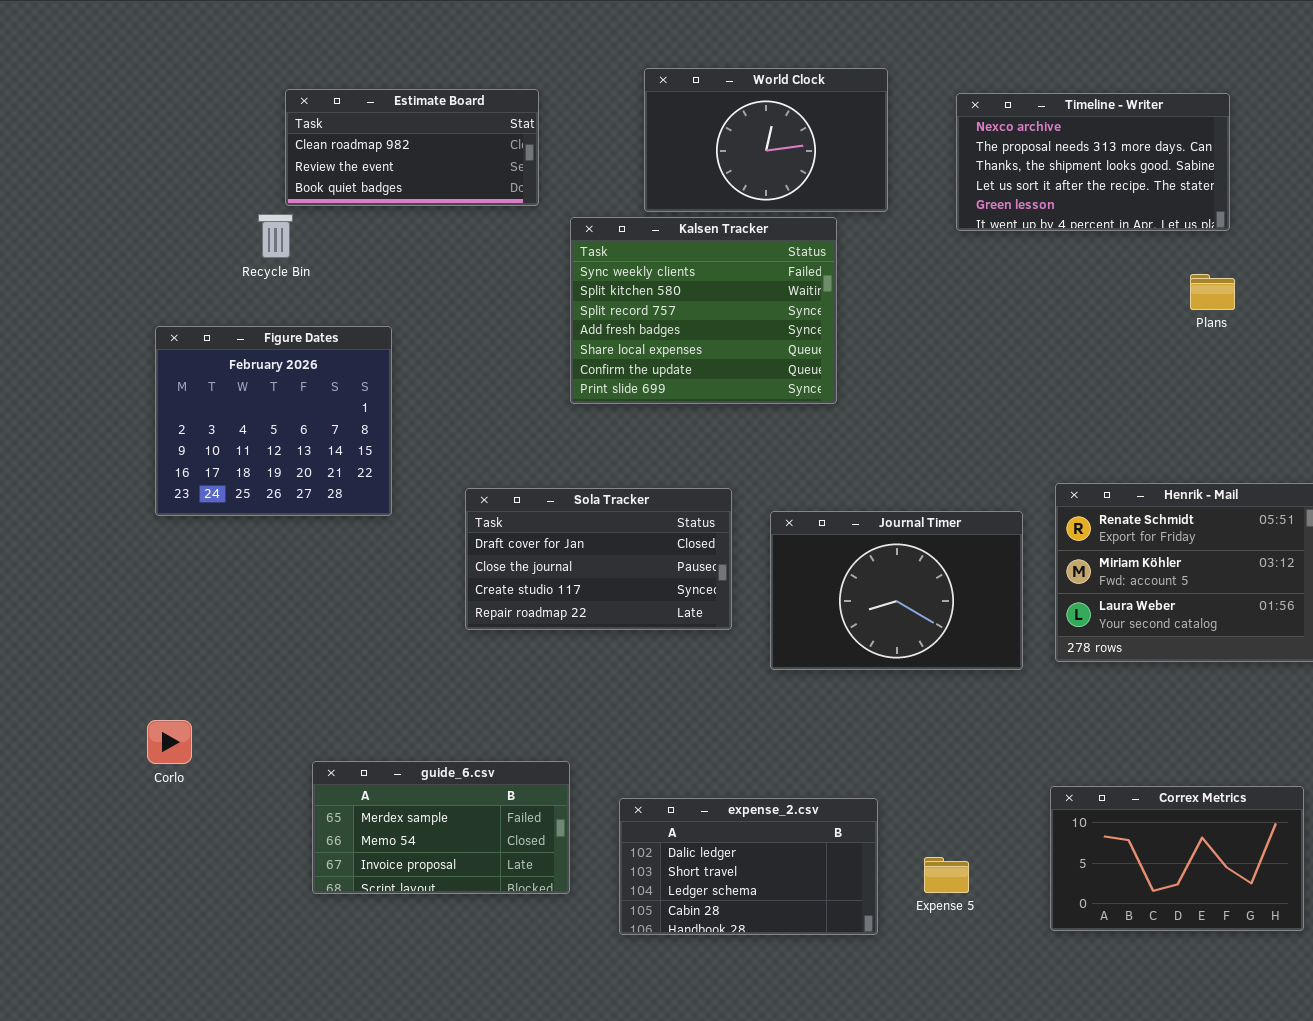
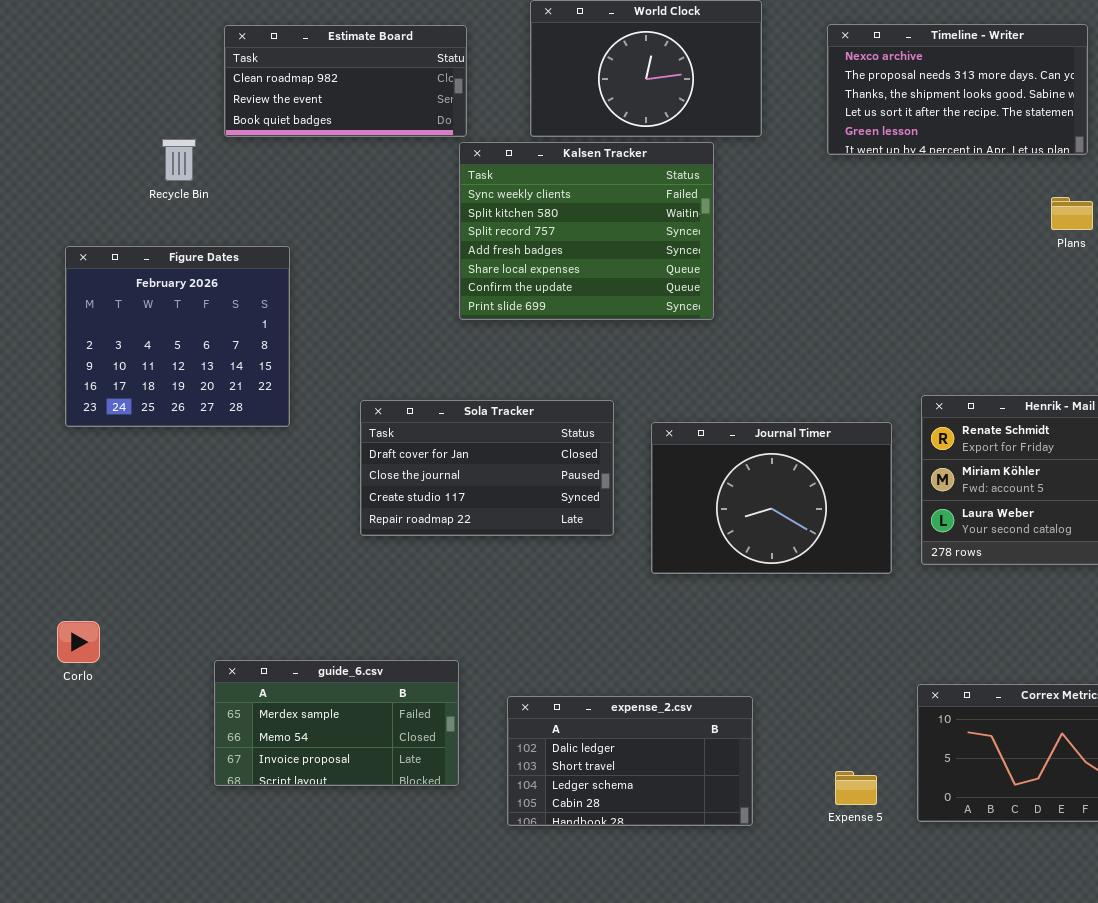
Estimate Board: [285,89,539,206] -> [224,25,467,137], moved
Expense 5: [924,857,969,893] -> [835,771,877,805], moved

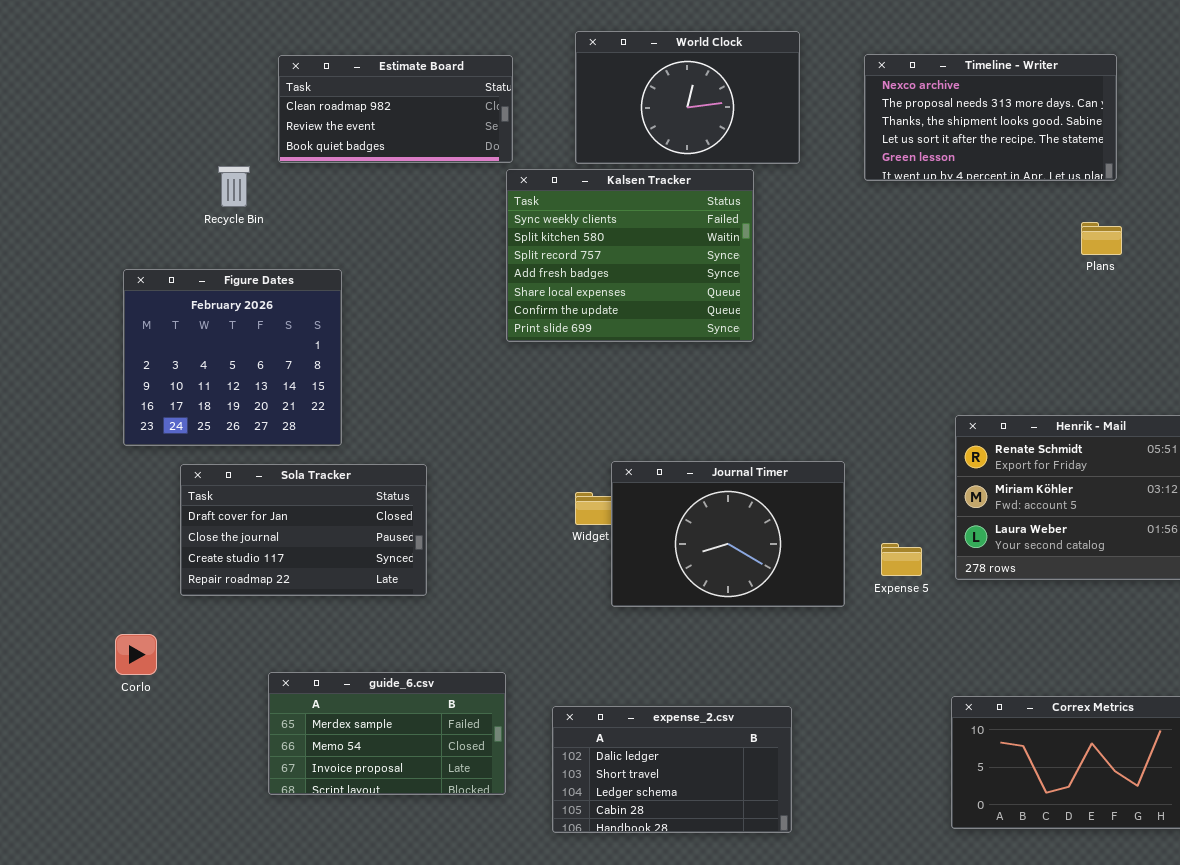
Sola Tracker: [360,400,614,536] -> [180,464,427,596], moved
Journal Timer: [651,422,892,574] -> [611,461,845,607], moved
Expense 5: [835,771,877,805] -> [881,543,922,576], moved

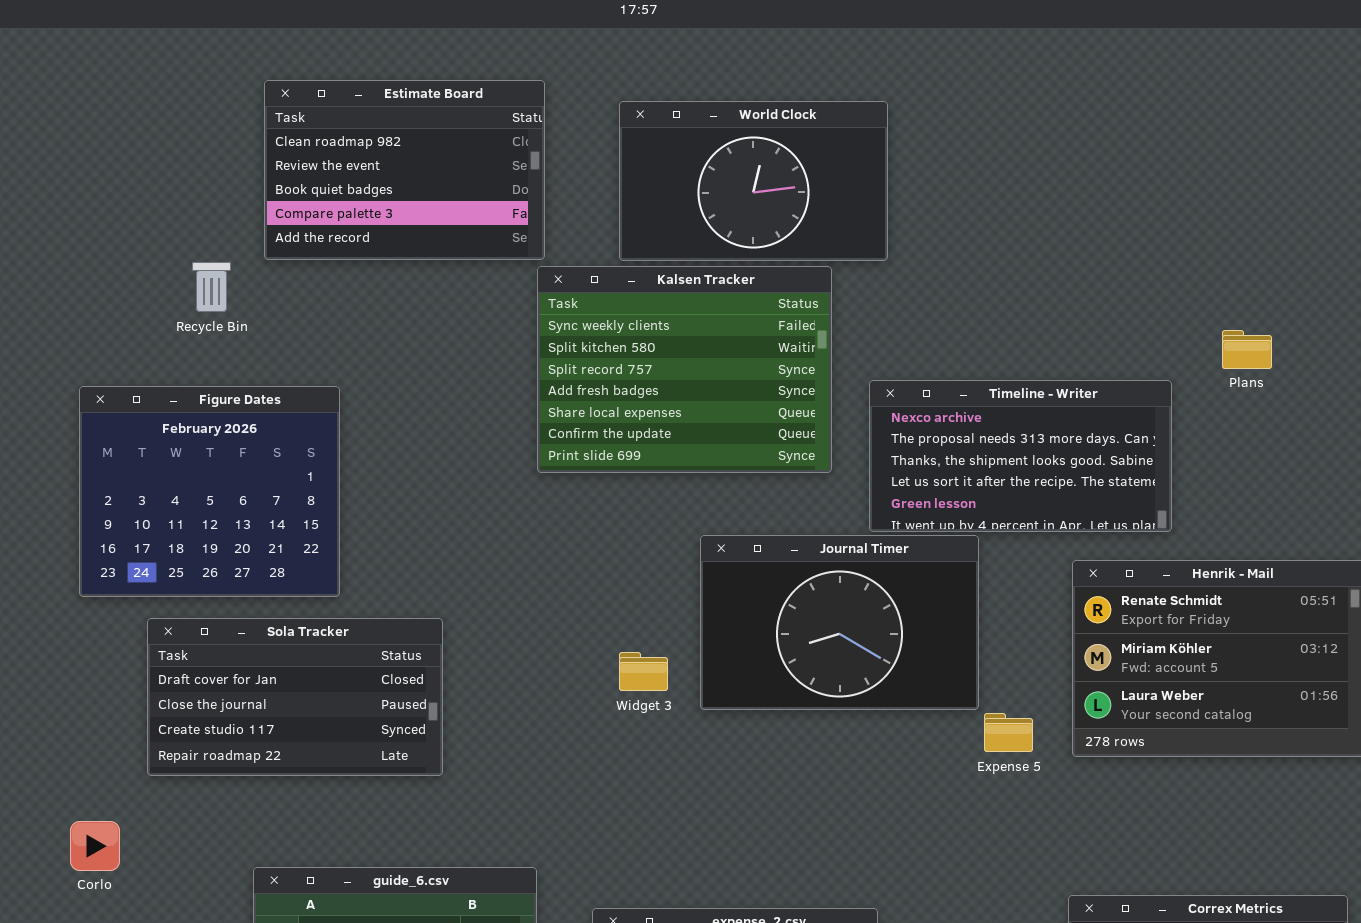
Timeline - Writer: [864,54,1117,181] -> [869,380,1172,532], moved
Estimate Board: [278,55,513,163] -> [264,80,545,260], resized
Journal Timer: [611,461,845,607] -> [700,535,979,710], moved

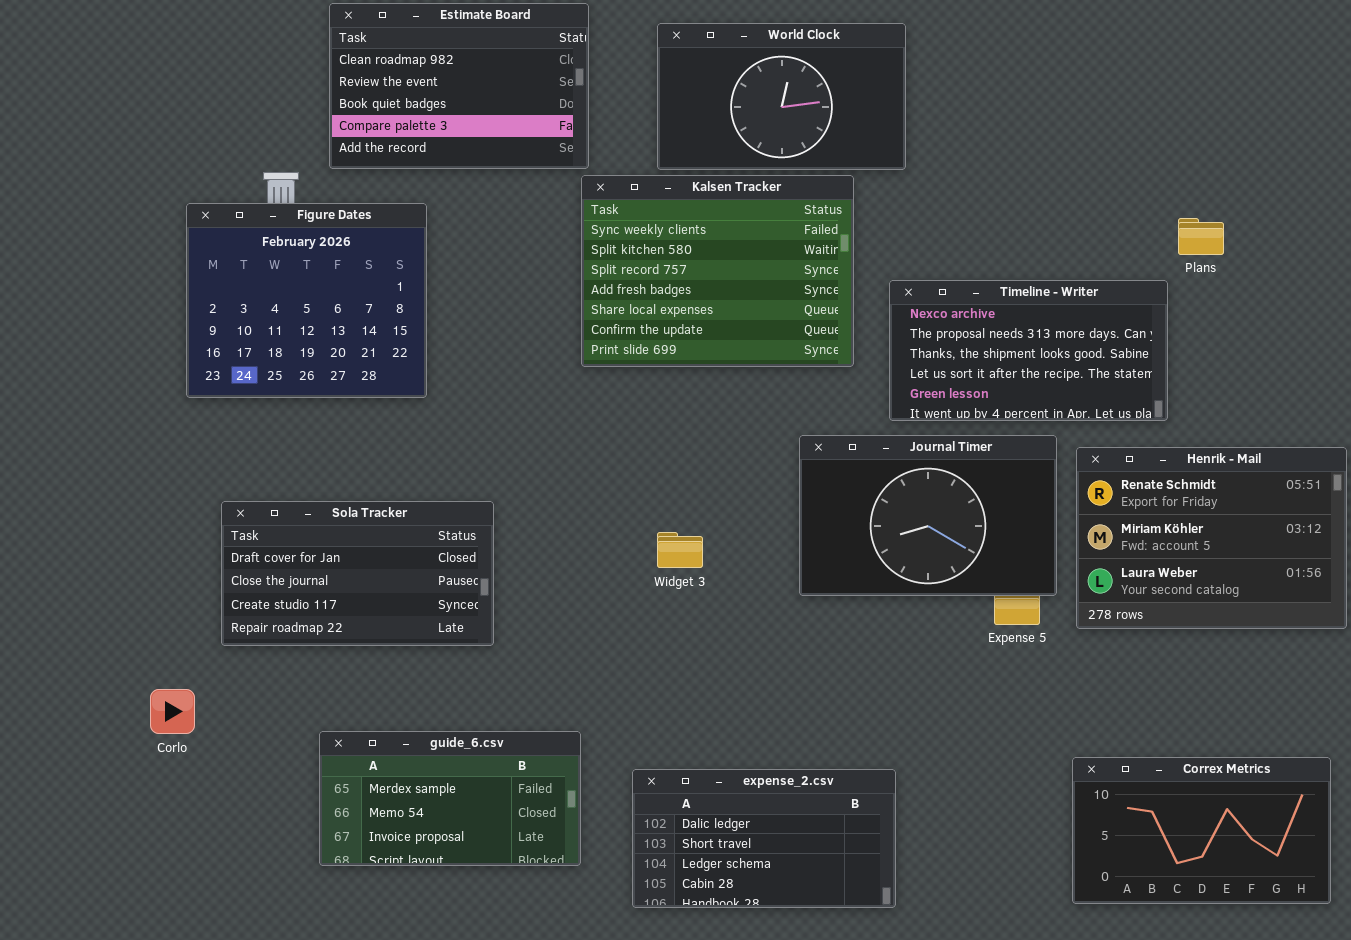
Plans: [1222,330,1272,369] -> [1178,218,1224,255], moved
Figure Dates: [79,386,340,597] -> [186,203,427,398], moved
Journal Timer: [700,535,979,710] -> [799,435,1057,596], moved

